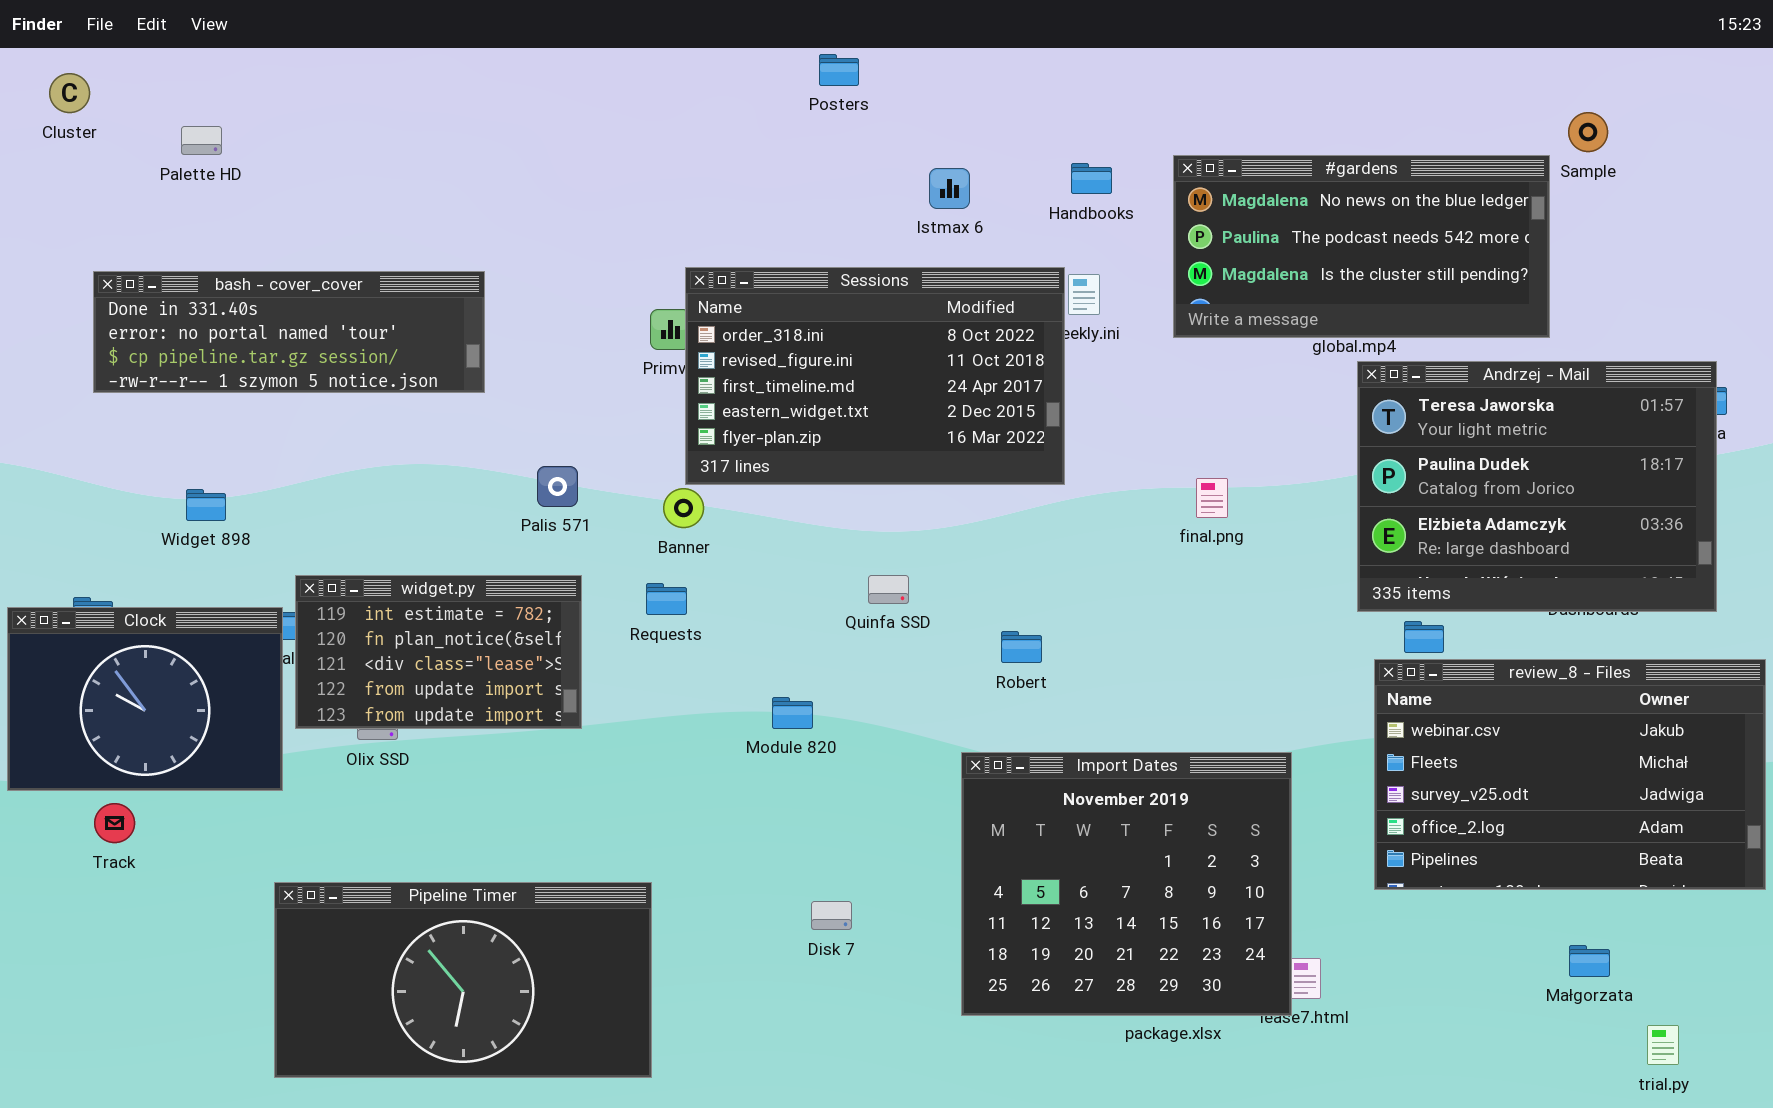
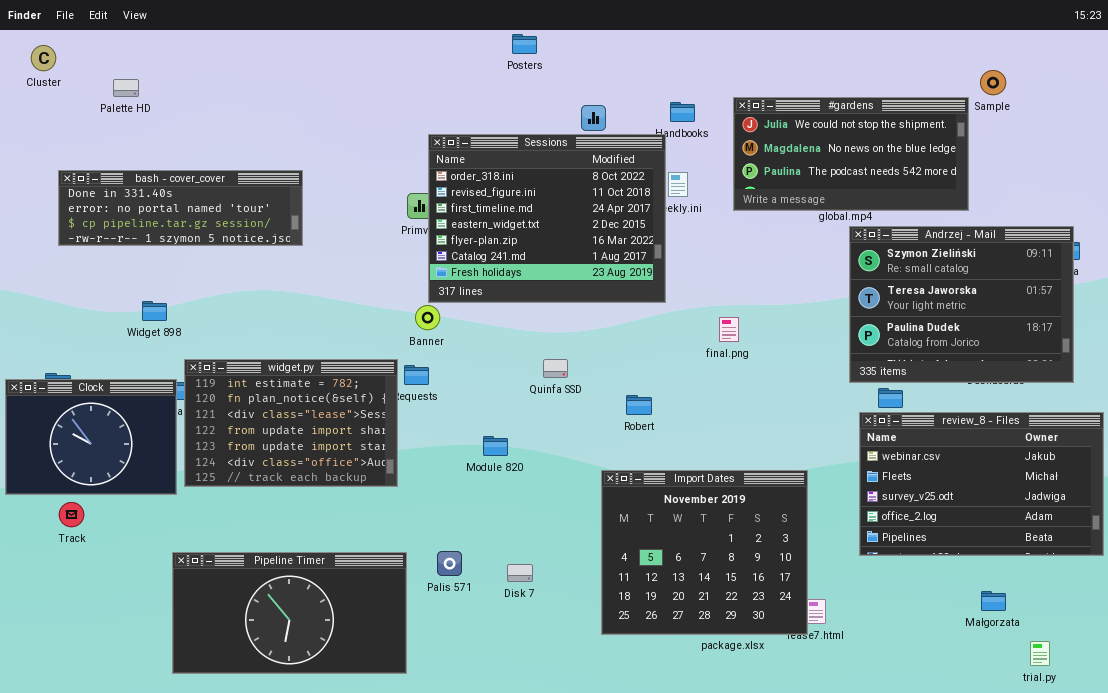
#gardens: [1173,155,1550,338] -> [733,97,969,211], scrolled up 1 row
Sessions: [685,267,1065,485] -> [428,134,666,303], resized
Andrzej - Mail: [1357,361,1717,612] -> [849,226,1074,383], scrolled up 1 row
Palis 571: [537,466,578,507] -> [437,551,462,576], moved
final.png: [1196,478,1228,518] -> [719,317,739,342], moved
Widget 898: [186,489,226,521] -> [142,301,167,321], moved
widget.py: [295,575,582,729] -> [184,359,398,487], resized

